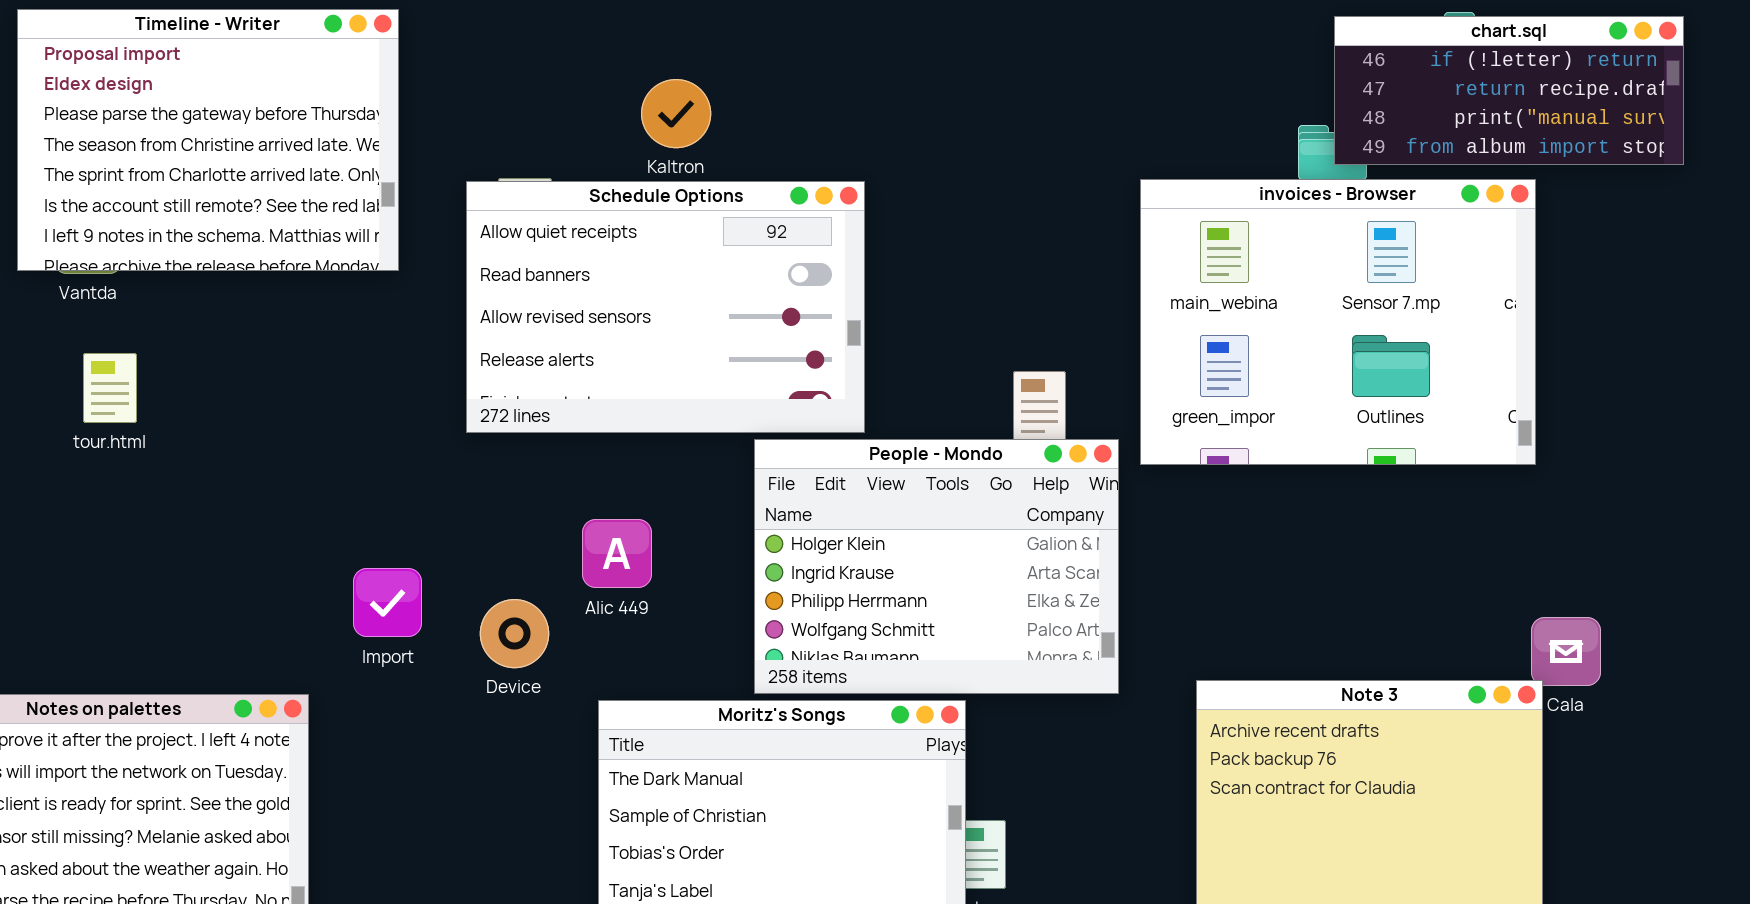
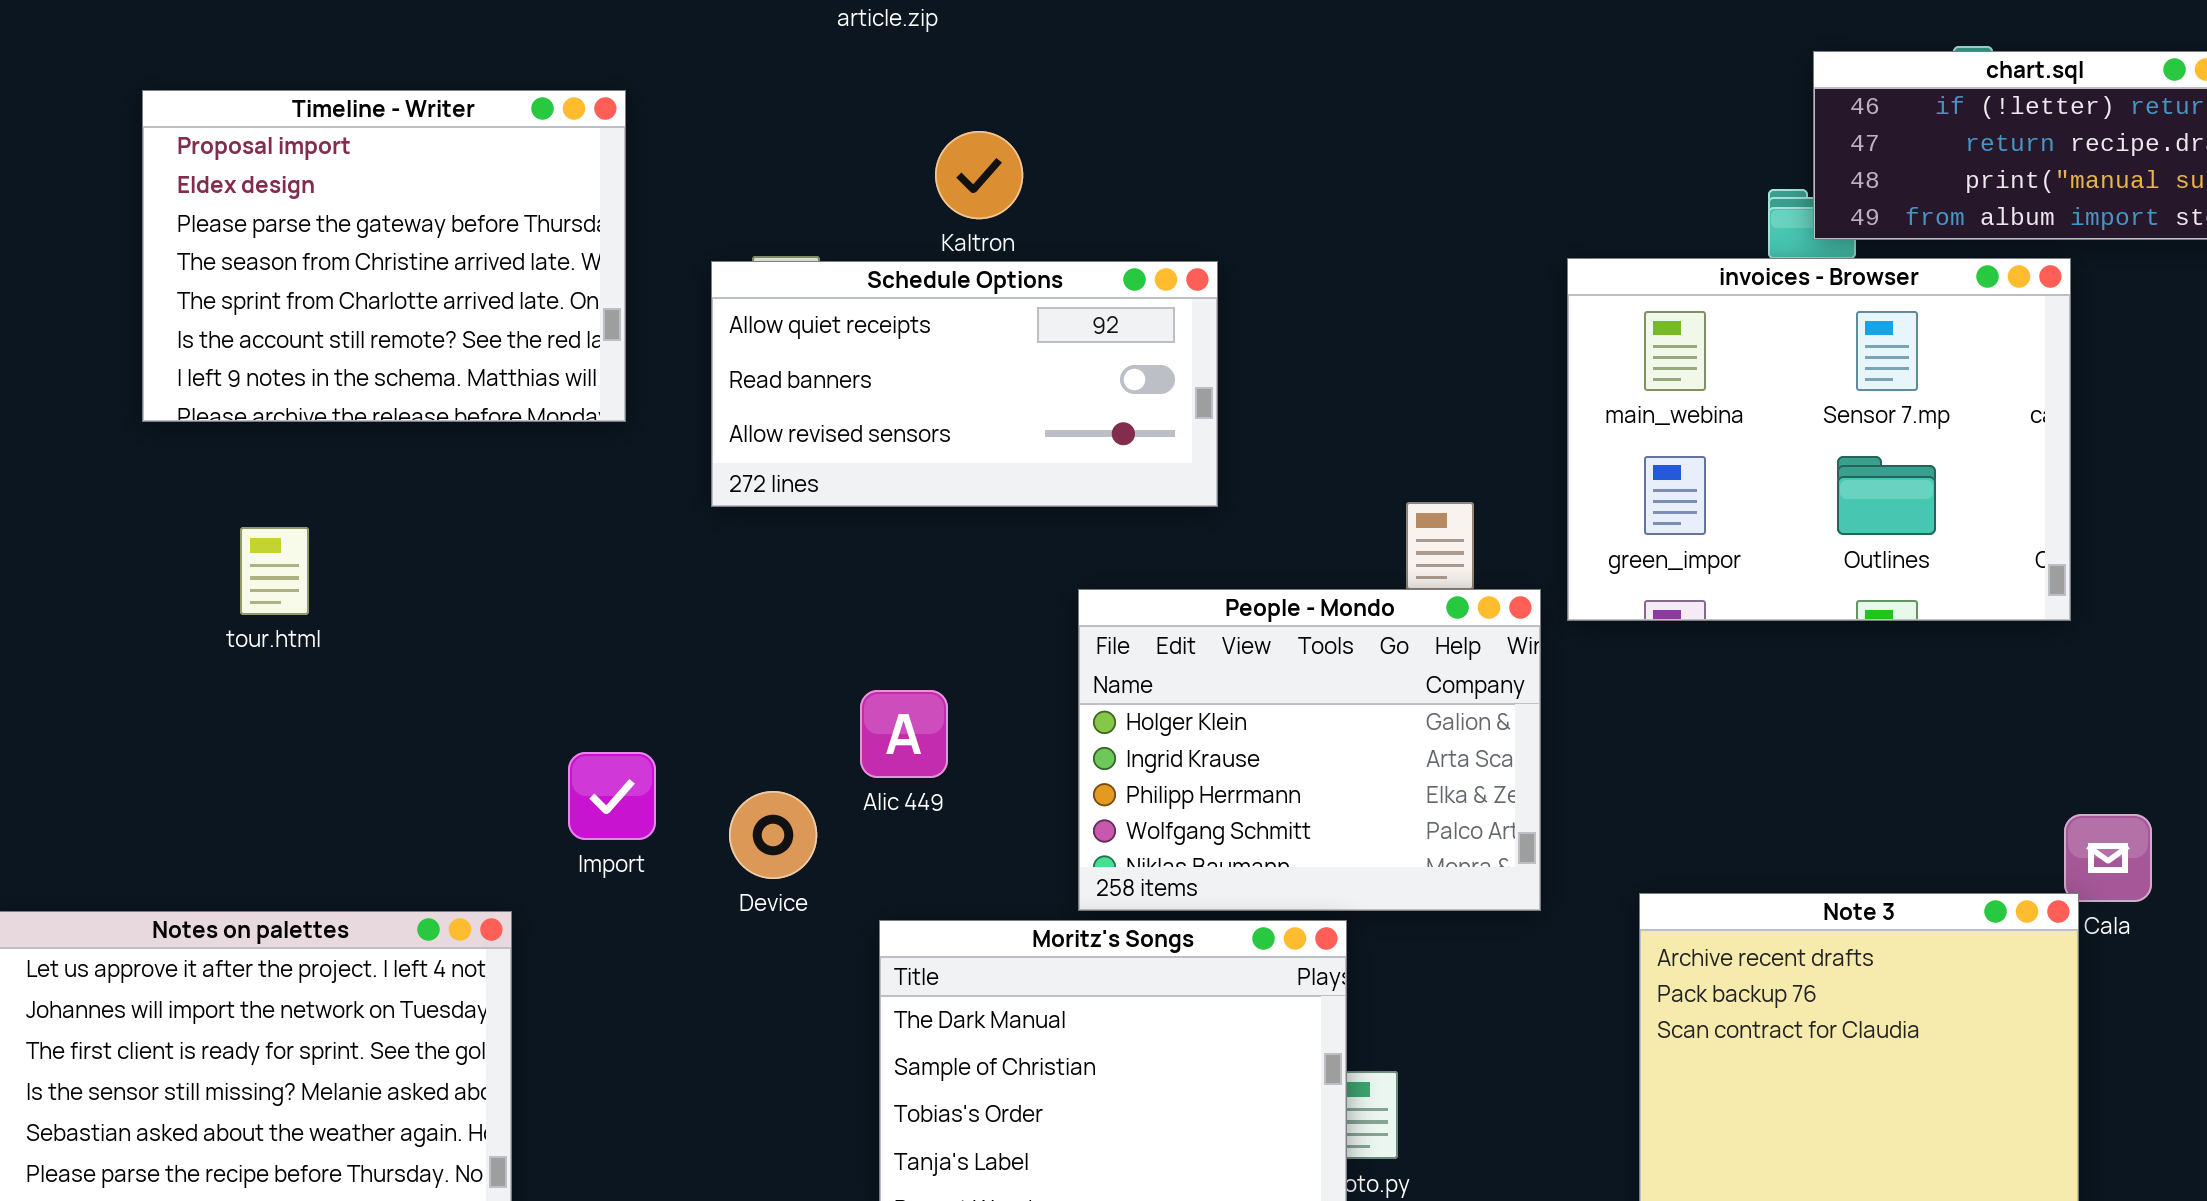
Timeline - Writer: [17,9,399,271] -> [142,90,626,422], moved
Schedule Options: [466,181,865,433] -> [711,261,1218,507], resized
tour.html: [83,353,137,423] -> [240,527,309,615], moved

